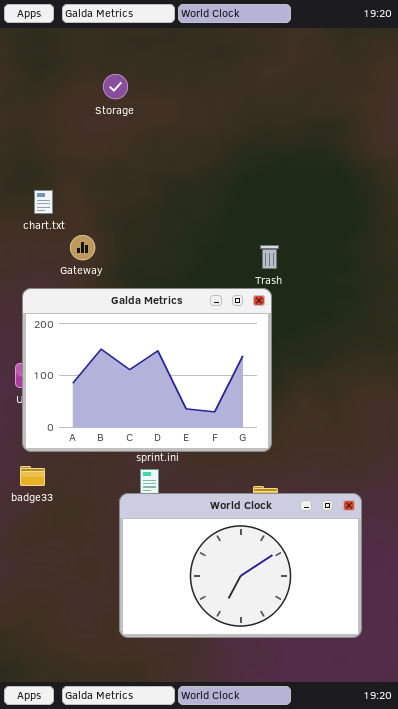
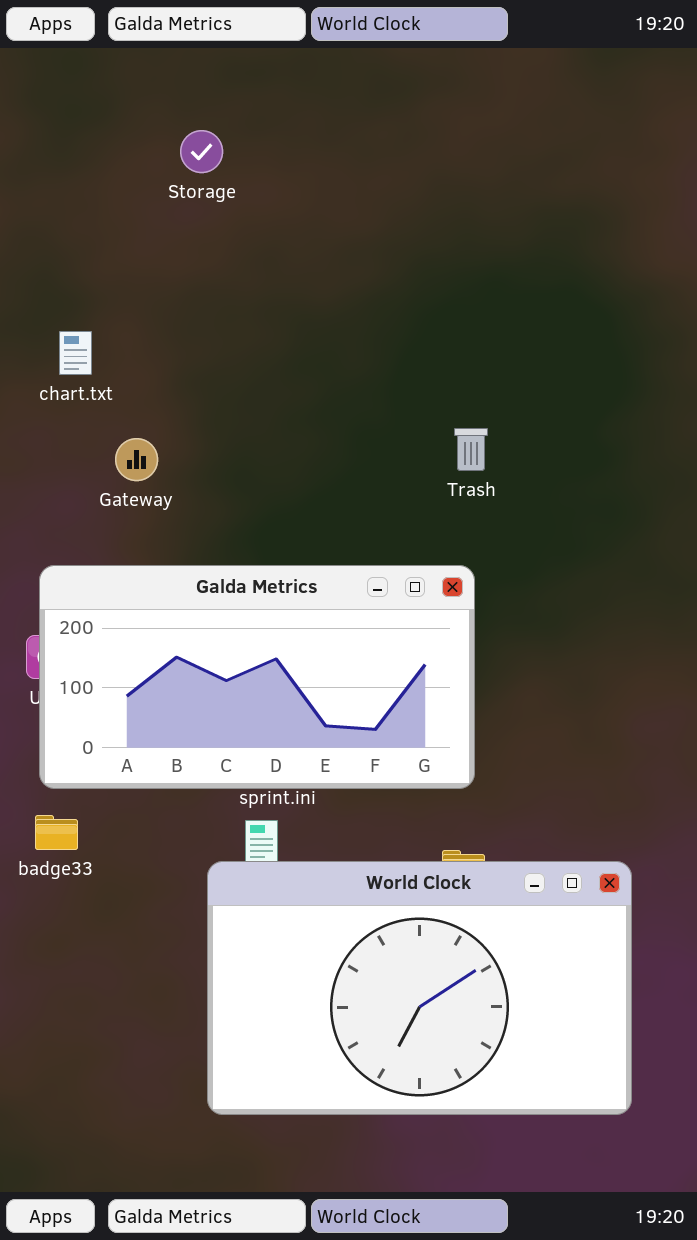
Gateway: [70,235,95,260] -> [115,438,158,481], moved
Galda Metrics: [22,288,272,452] -> [39,565,475,789], resized

